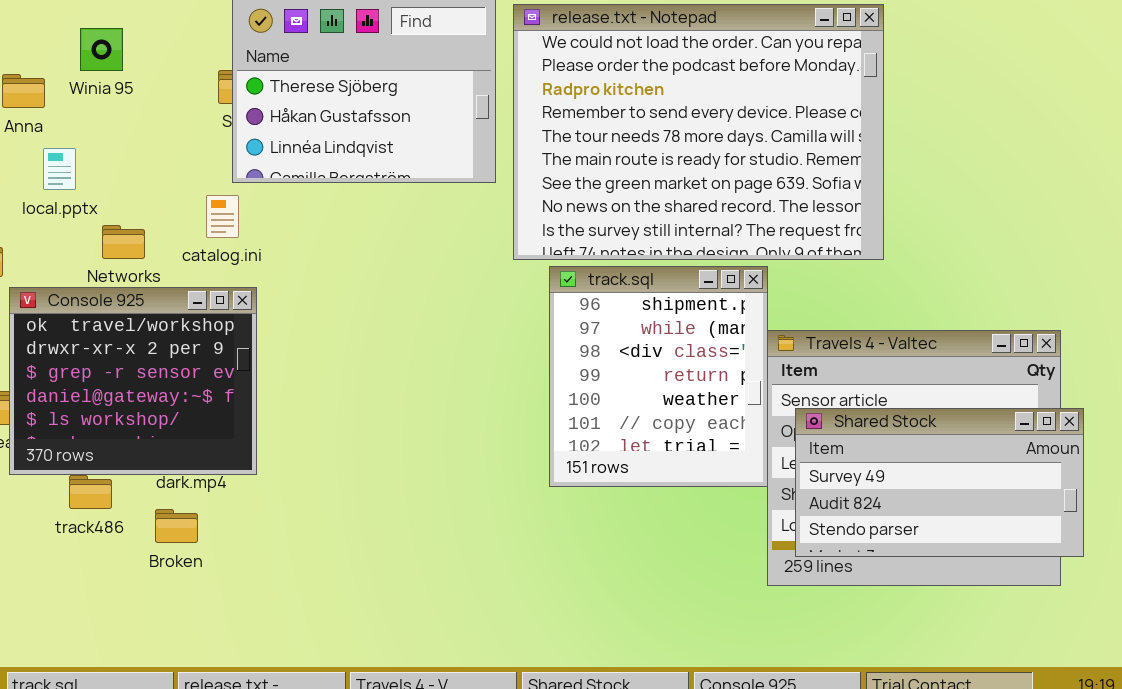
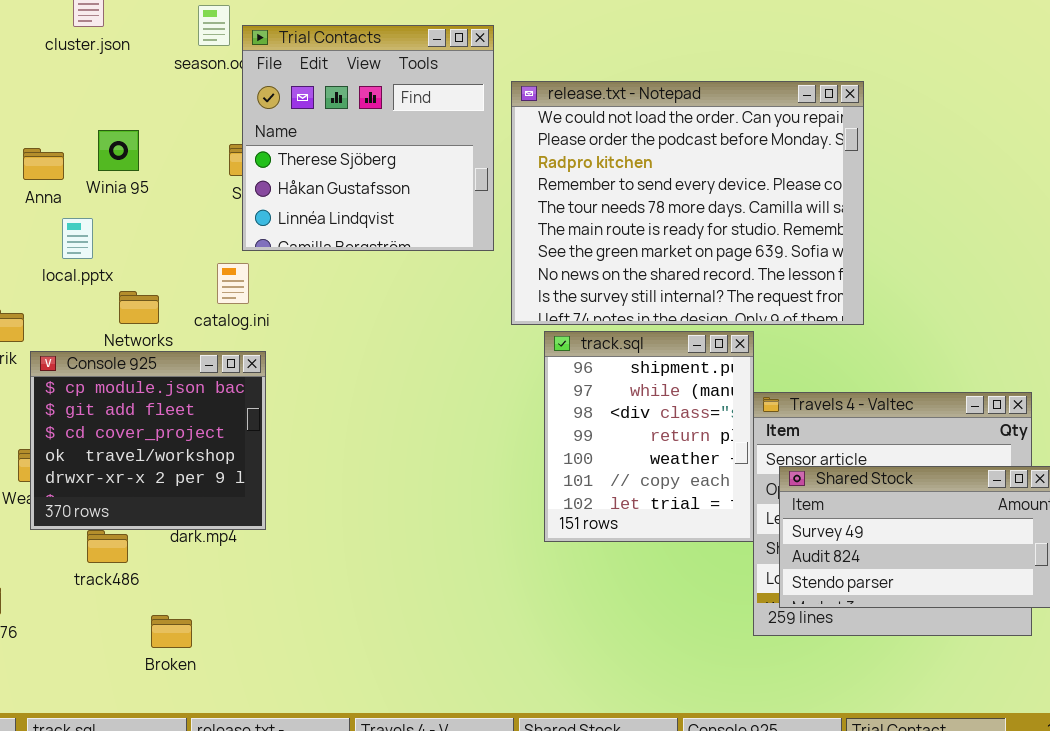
Winia 95: [80,28,123,71] -> [98,130,139,171], moved
Console 925: [9,287,257,475] -> [30,351,266,530], scrolled up 3 rows
Broken: [155,509,198,543] -> [151,615,192,648], moved

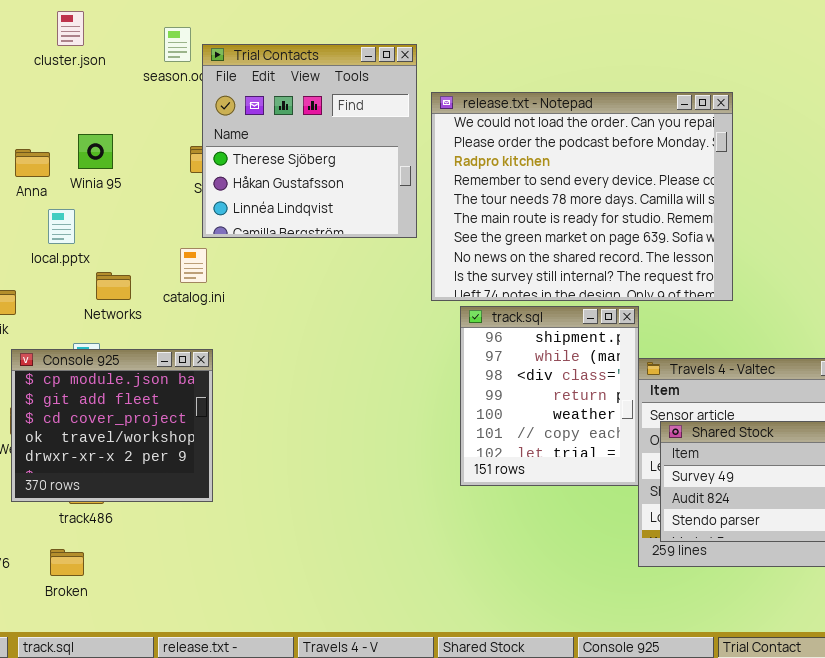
Console 925: [30,351,266,530] -> [11,349,213,502], moved
Broken: [151,615,192,648] -> [50,549,84,576], moved

